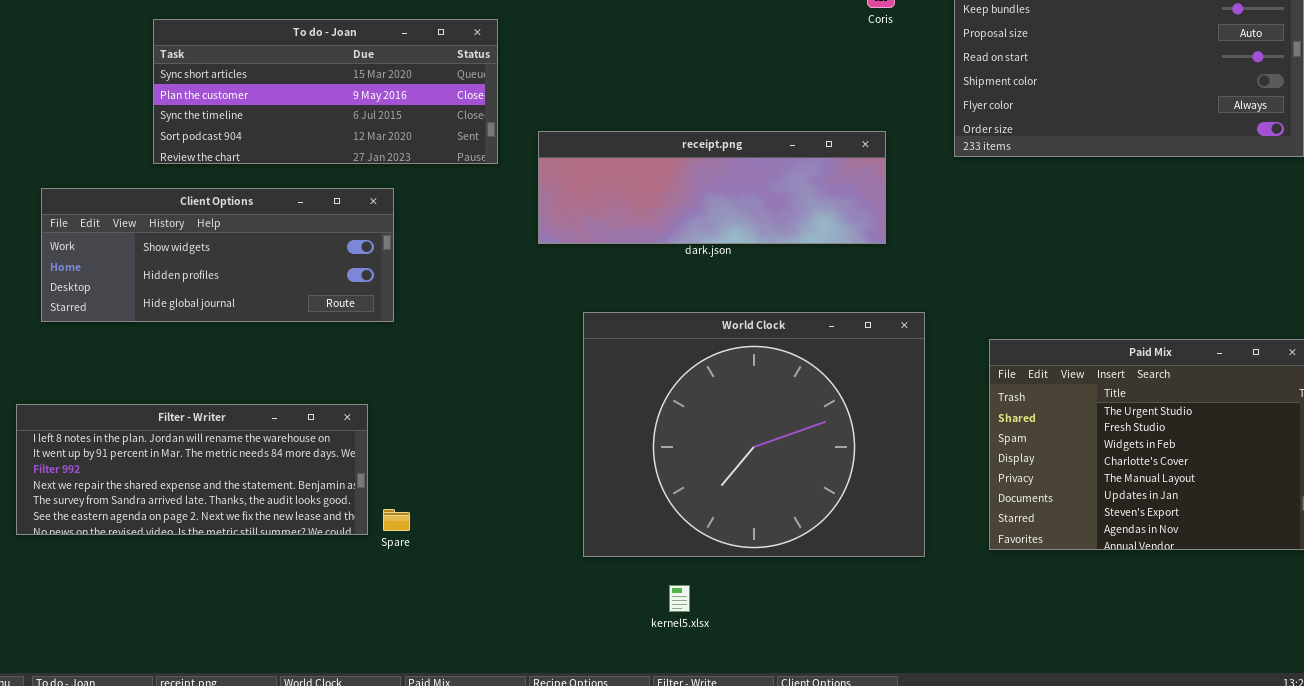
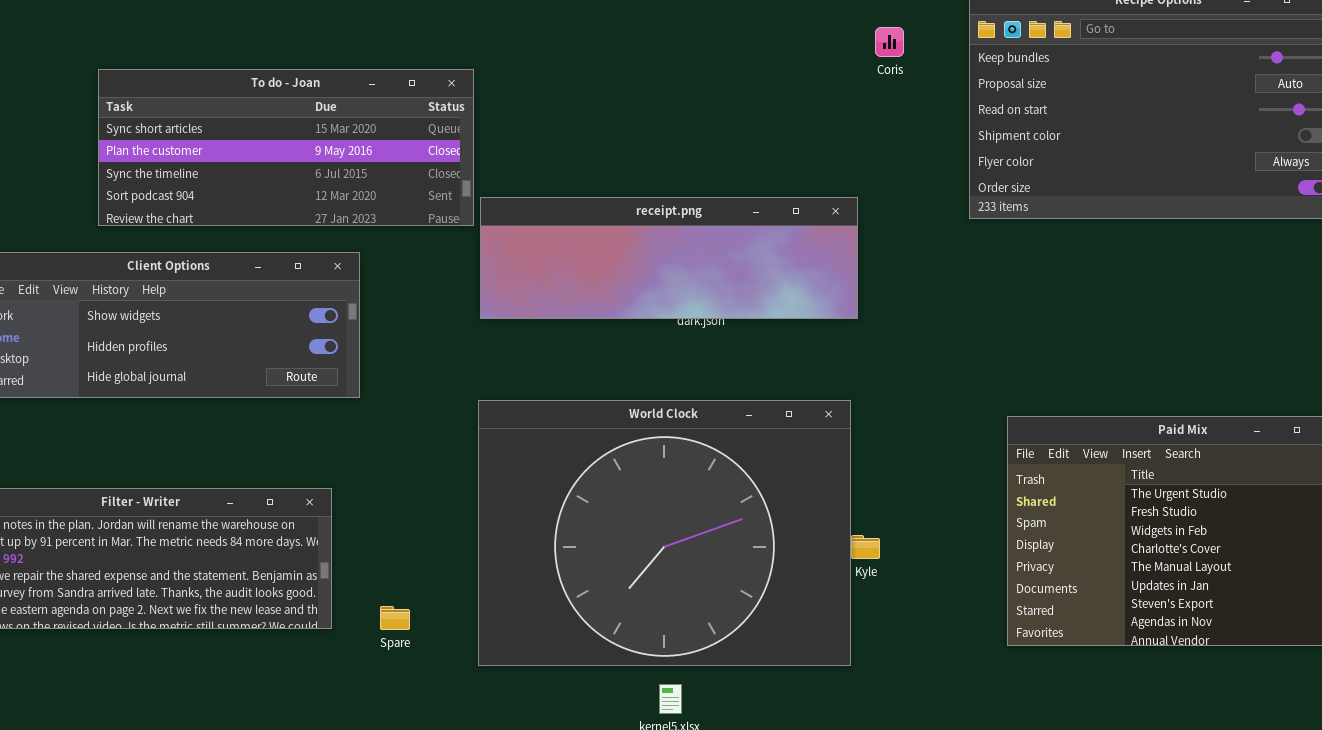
receipt.png: [538,131,886,244] -> [480,197,858,319], moved
World Clock: [583,312,925,557] -> [478,400,851,666], moved
Spare: [383,509,410,531] -> [380,606,410,630], moved

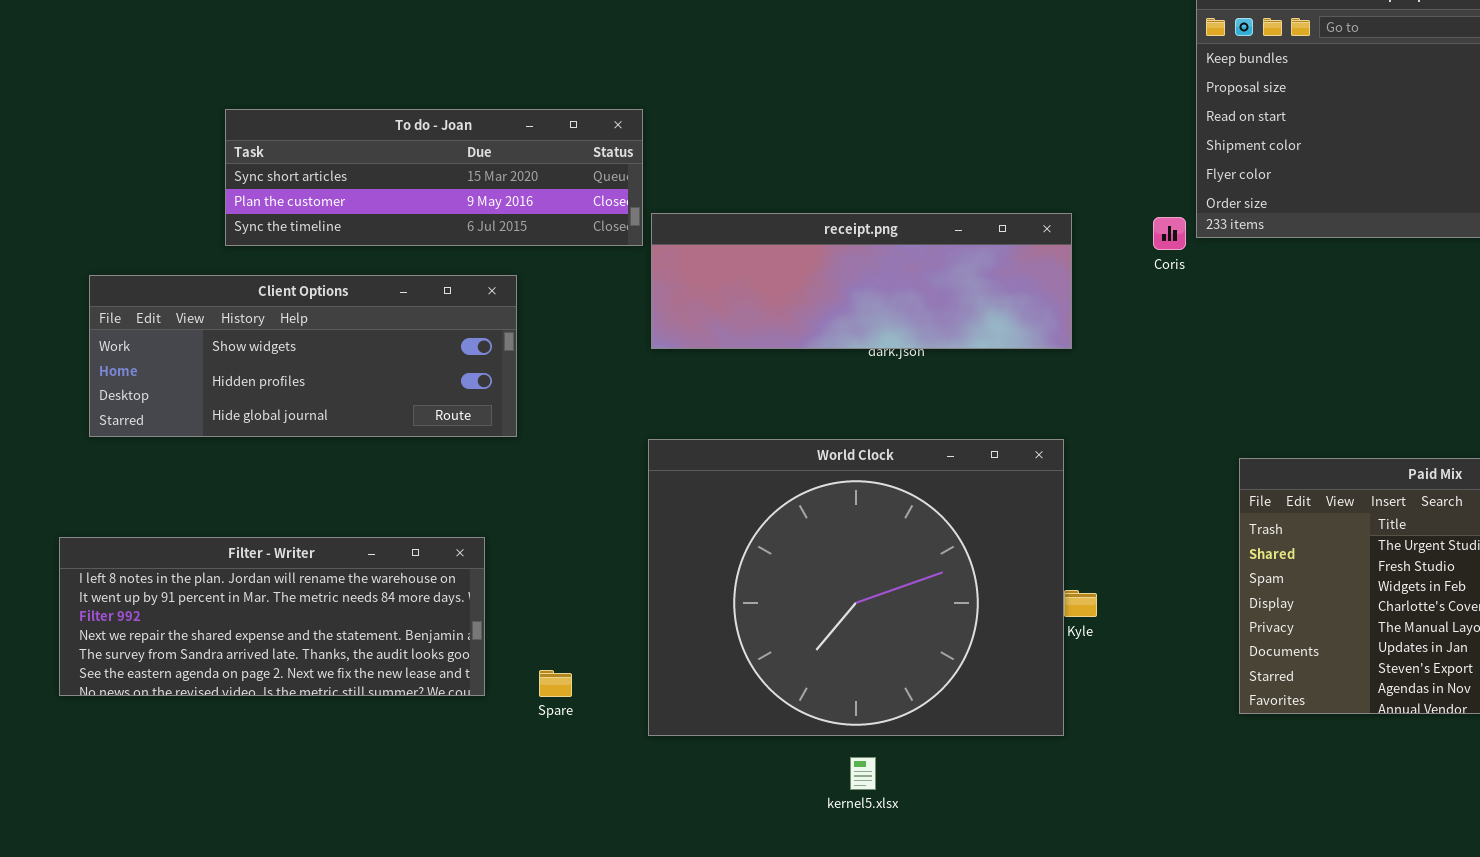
Coris: [875,27,904,57] -> [1153,217,1186,250], moved
To do - Joan: [98,69,474,226] -> [225,109,643,246], resized

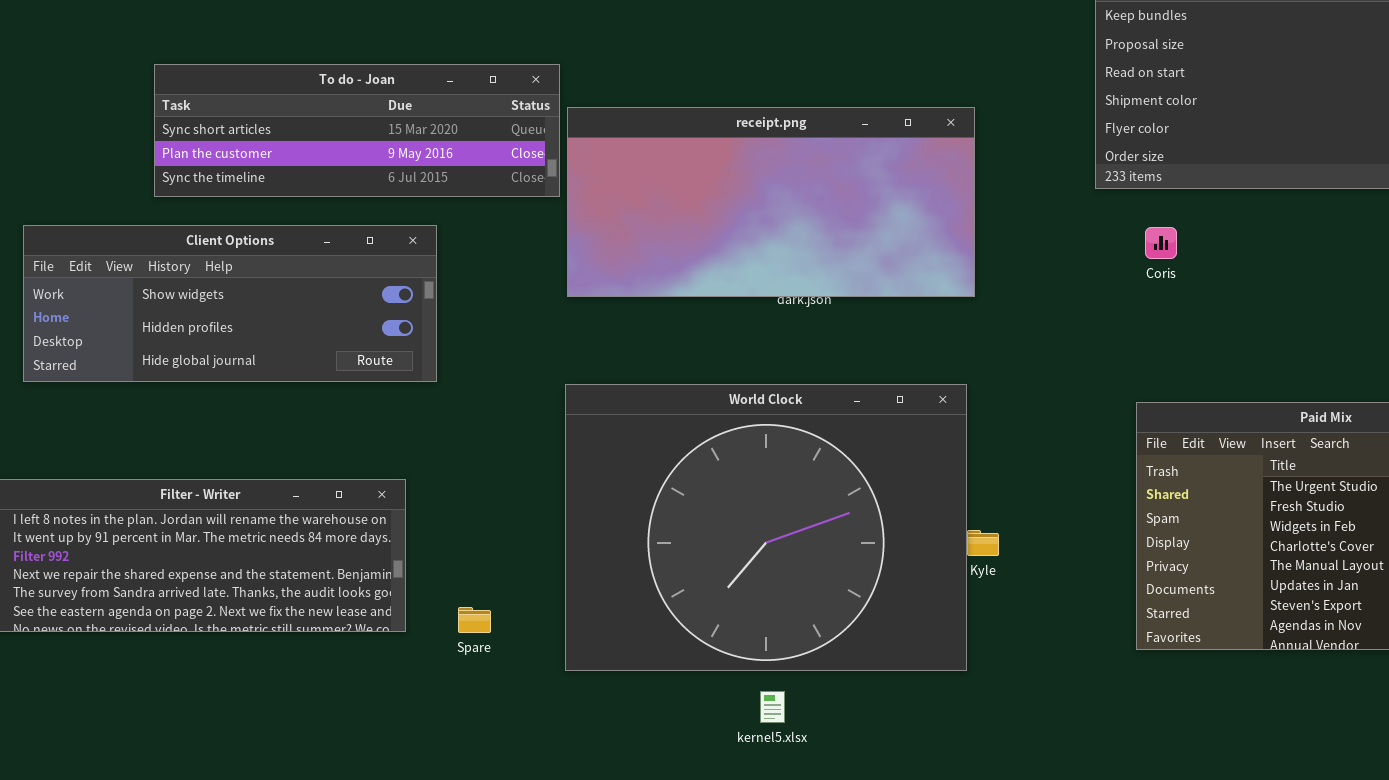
receipt.png: [651,213,1072,349] -> [567,107,975,297], resized
Coris: [1153,217,1186,250] -> [1145,227,1177,259], moved

